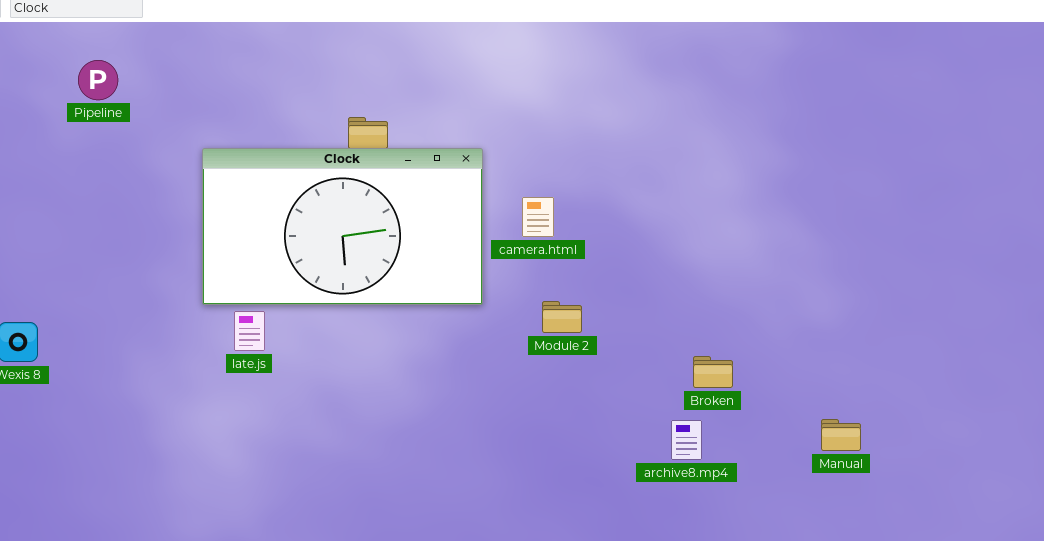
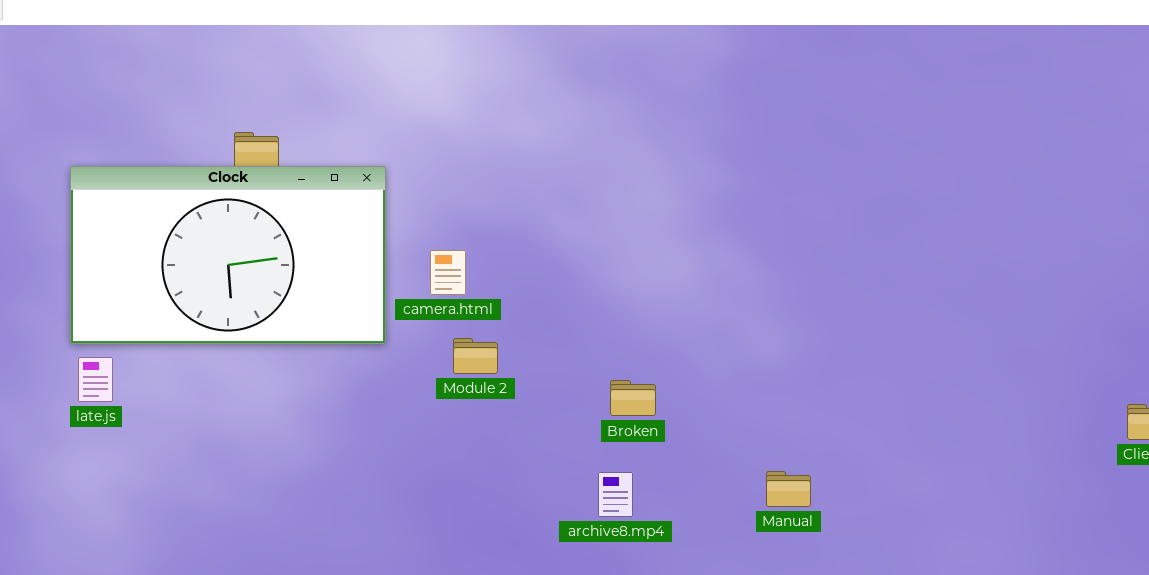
camera.html: [522,197,554,237] -> [430,250,466,295], moved
late.js: [234,311,265,351] -> [78,357,113,402], moved
Broken: [693,356,733,388] -> [610,380,656,416], moved

